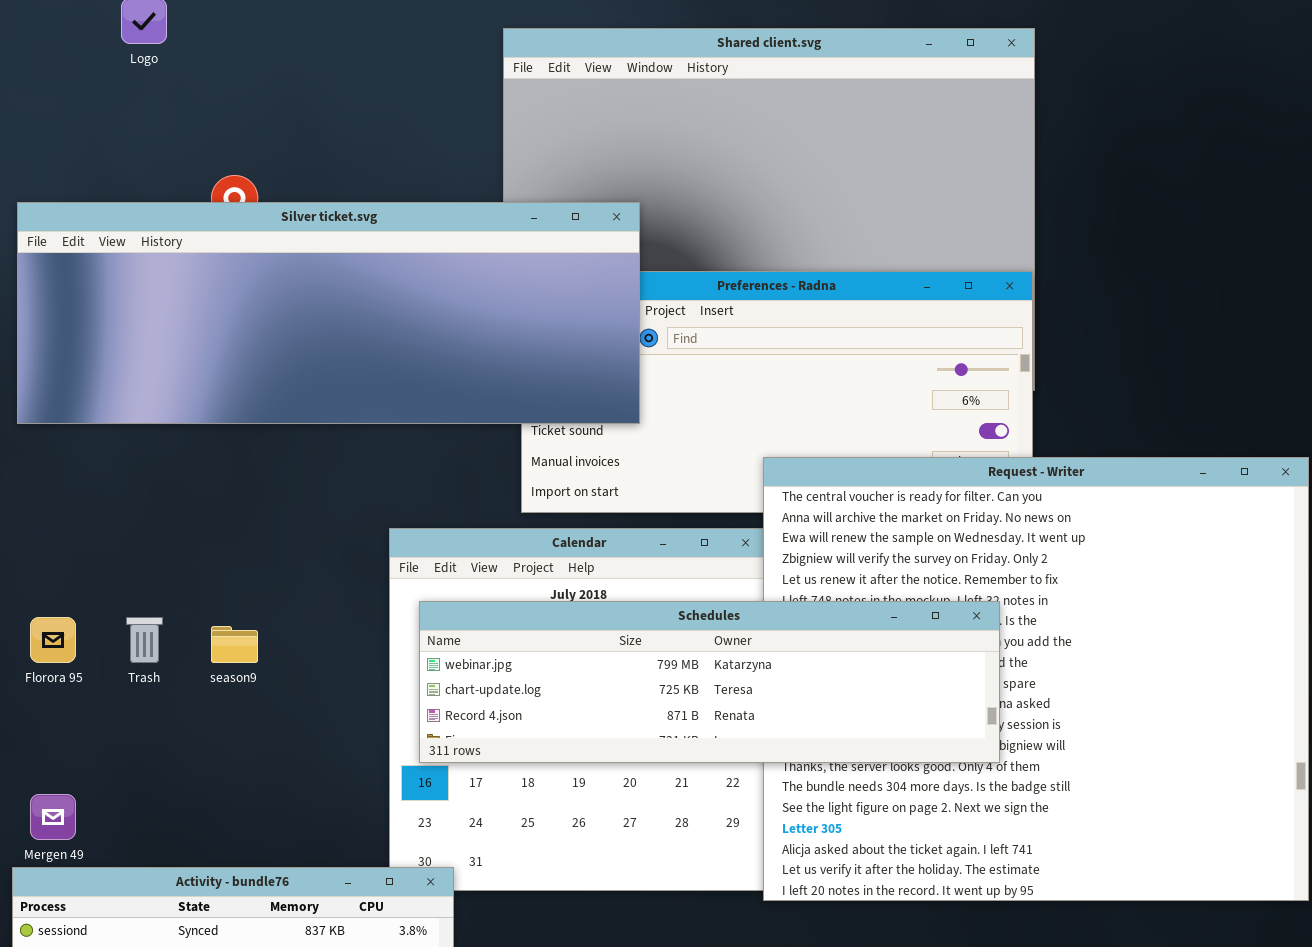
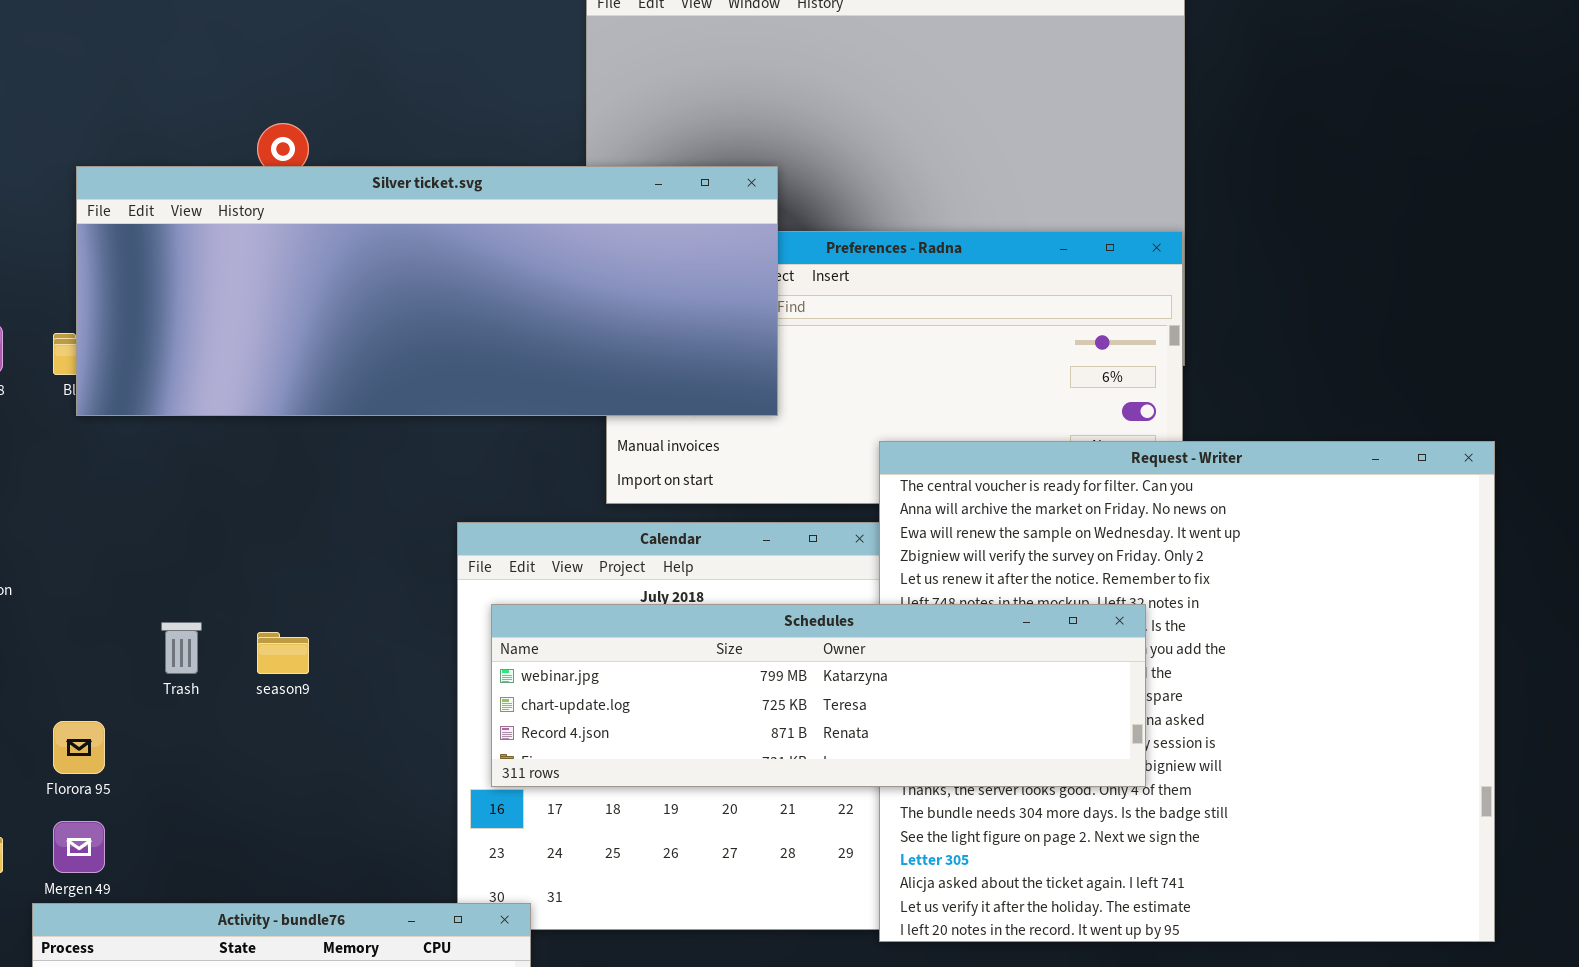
Silver ticket.svg: [17,202,640,424] -> [76,166,778,416], moved
Florora 95: [30,617,76,663] -> [53,721,105,774], moved

